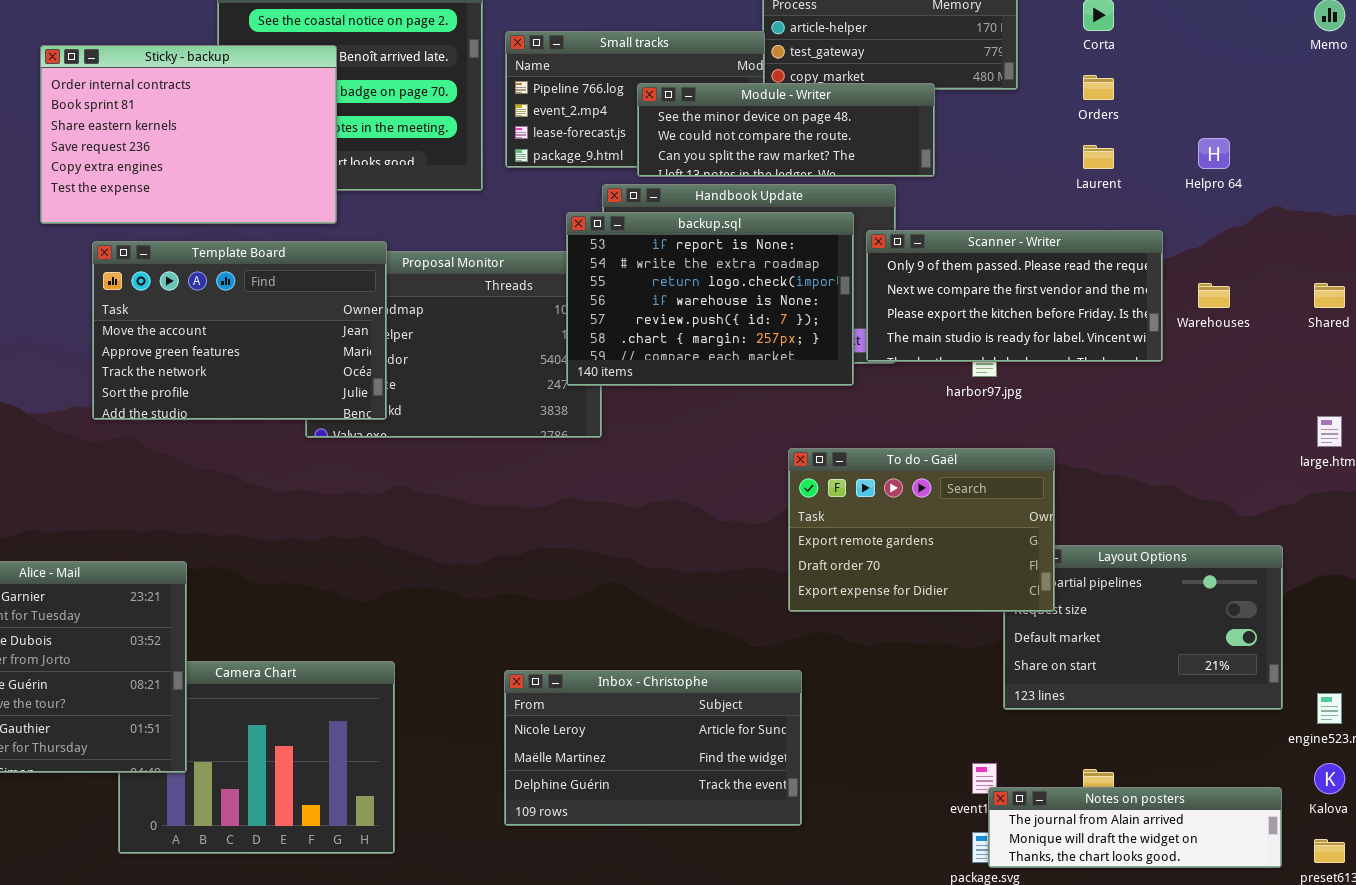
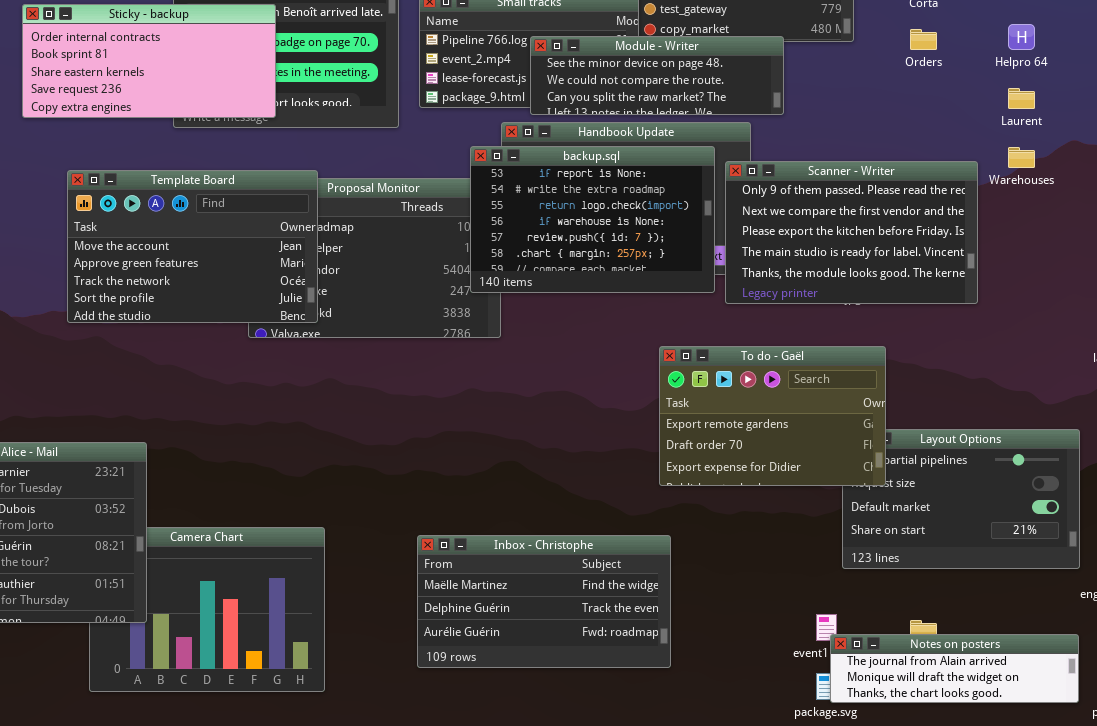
Sticky - backup: [40,45,337,224] -> [22,4,276,118], resized
Helpro 64: [1198,138,1230,169] -> [1008,24,1035,50], moved
Laurent: [1083,145,1114,169] -> [1008,88,1035,109], moved
Scanner - Writer: [866,230,1163,362] -> [725,161,978,304], resized
Warehouses: [1198,283,1230,308] -> [1008,147,1035,168], moved
Inbox - Christophe: [504,670,802,826] -> [417,535,671,668], scrolled down 1 row

